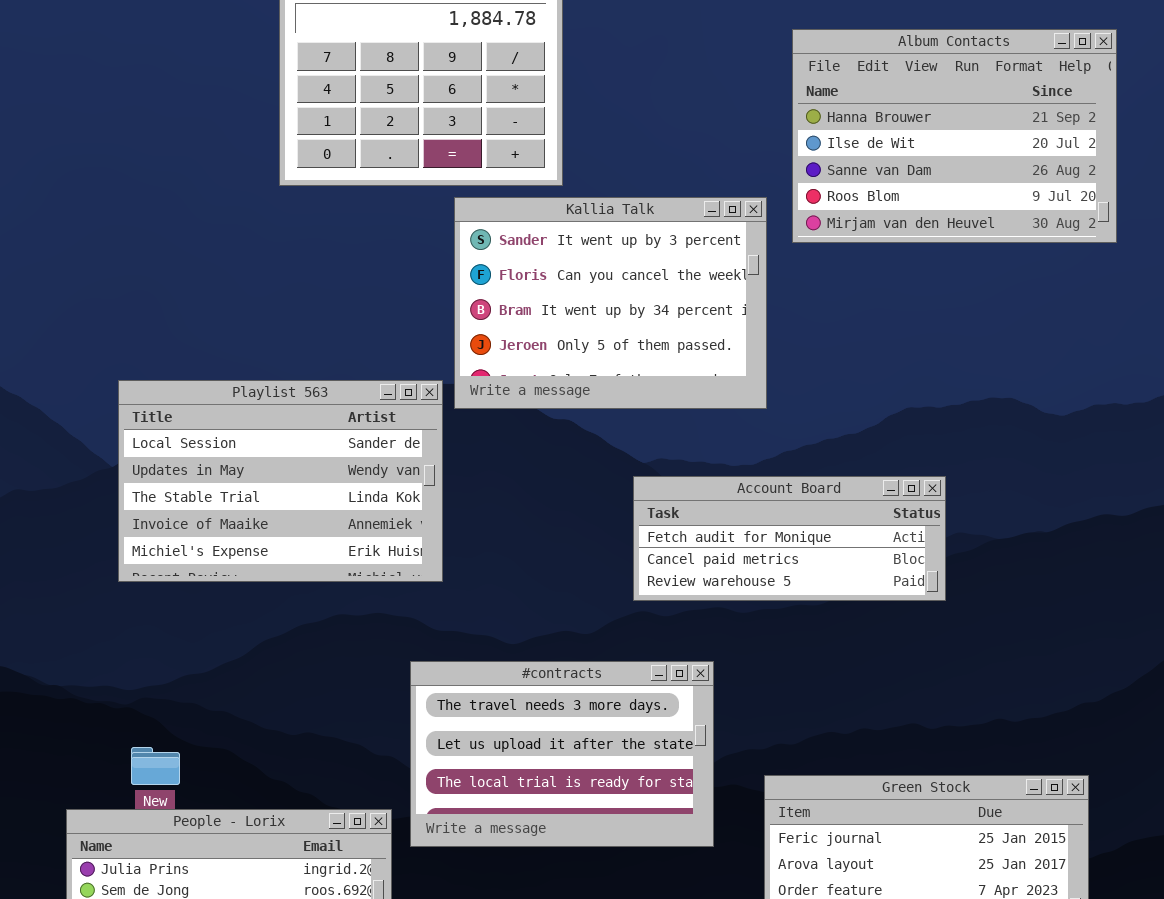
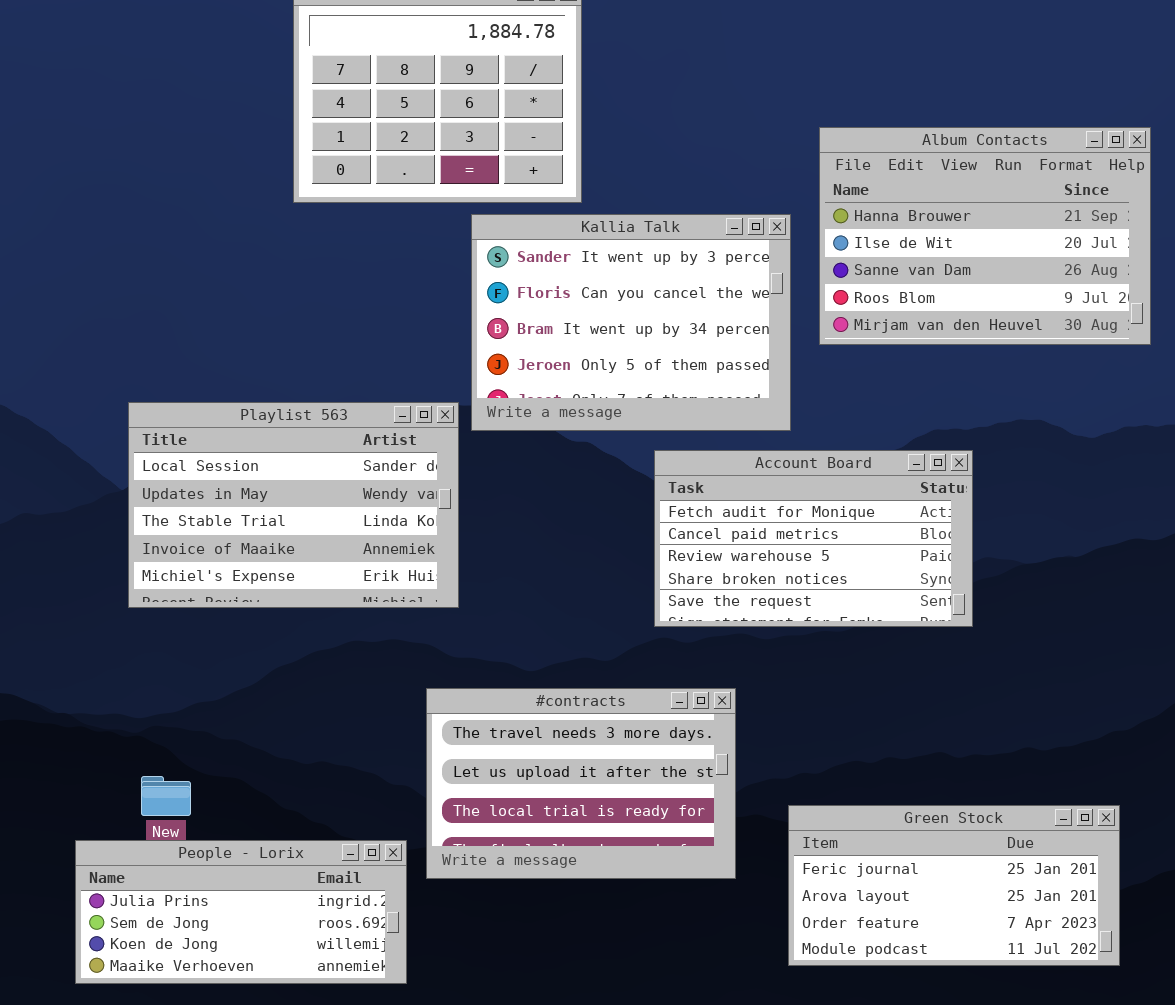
Album Contacts: [792,29,1117,243] -> [819,127,1151,345], moved
Account Board: [633,476,946,601] -> [654,450,973,627], resized

